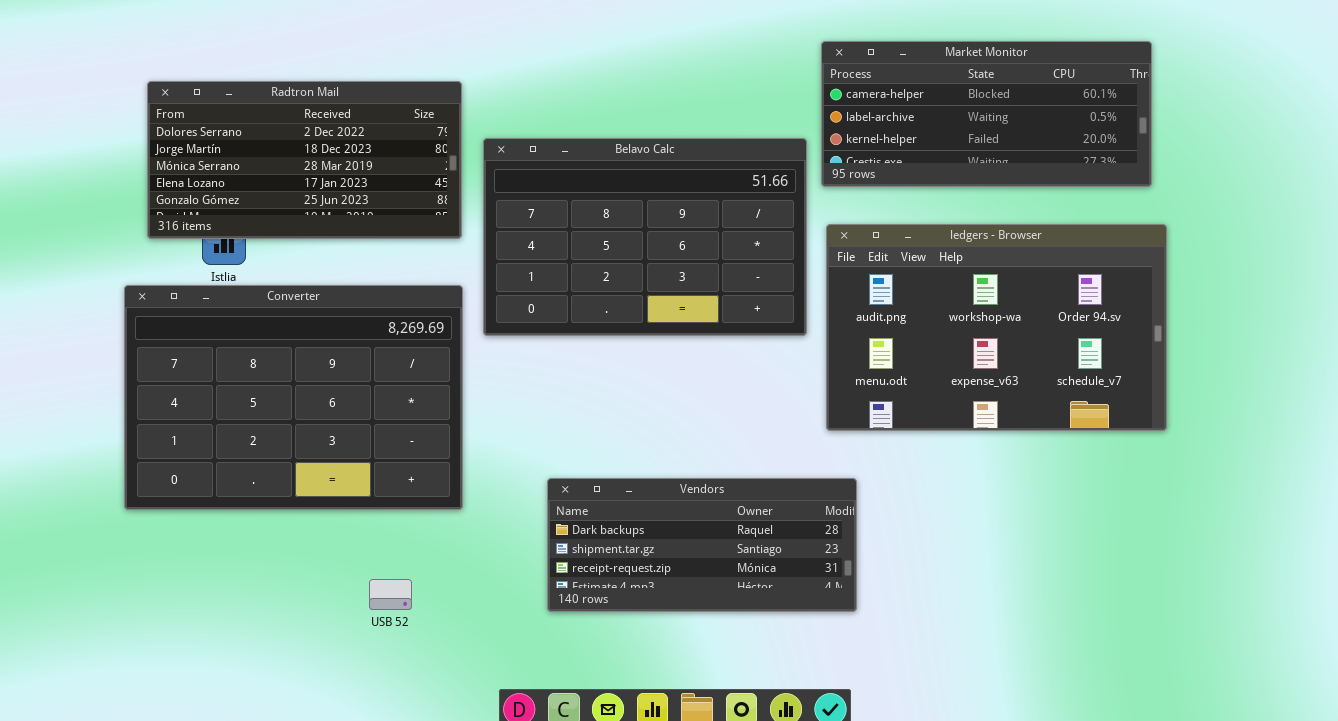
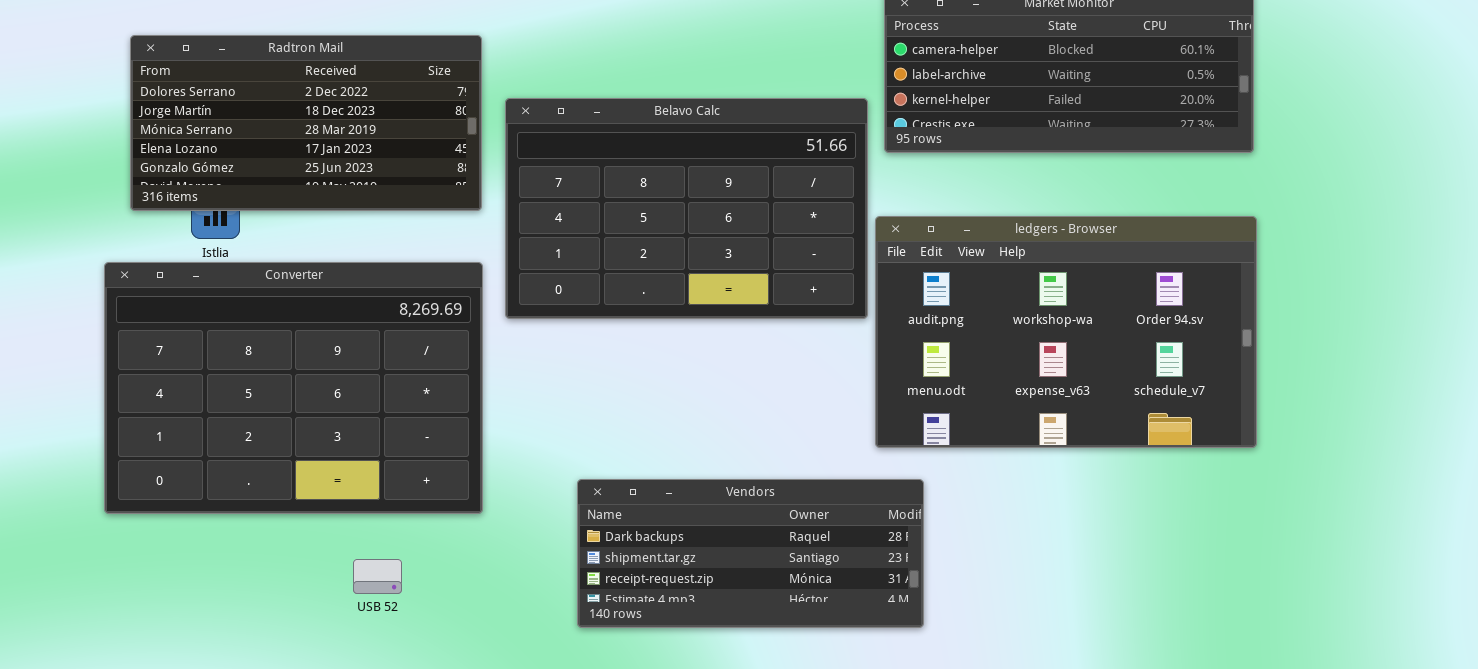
ledgers - Browser: [826,224,1167,431] -> [875,216,1257,448], moved
USB 52: [369,579,412,610] -> [353,559,402,594], moved

